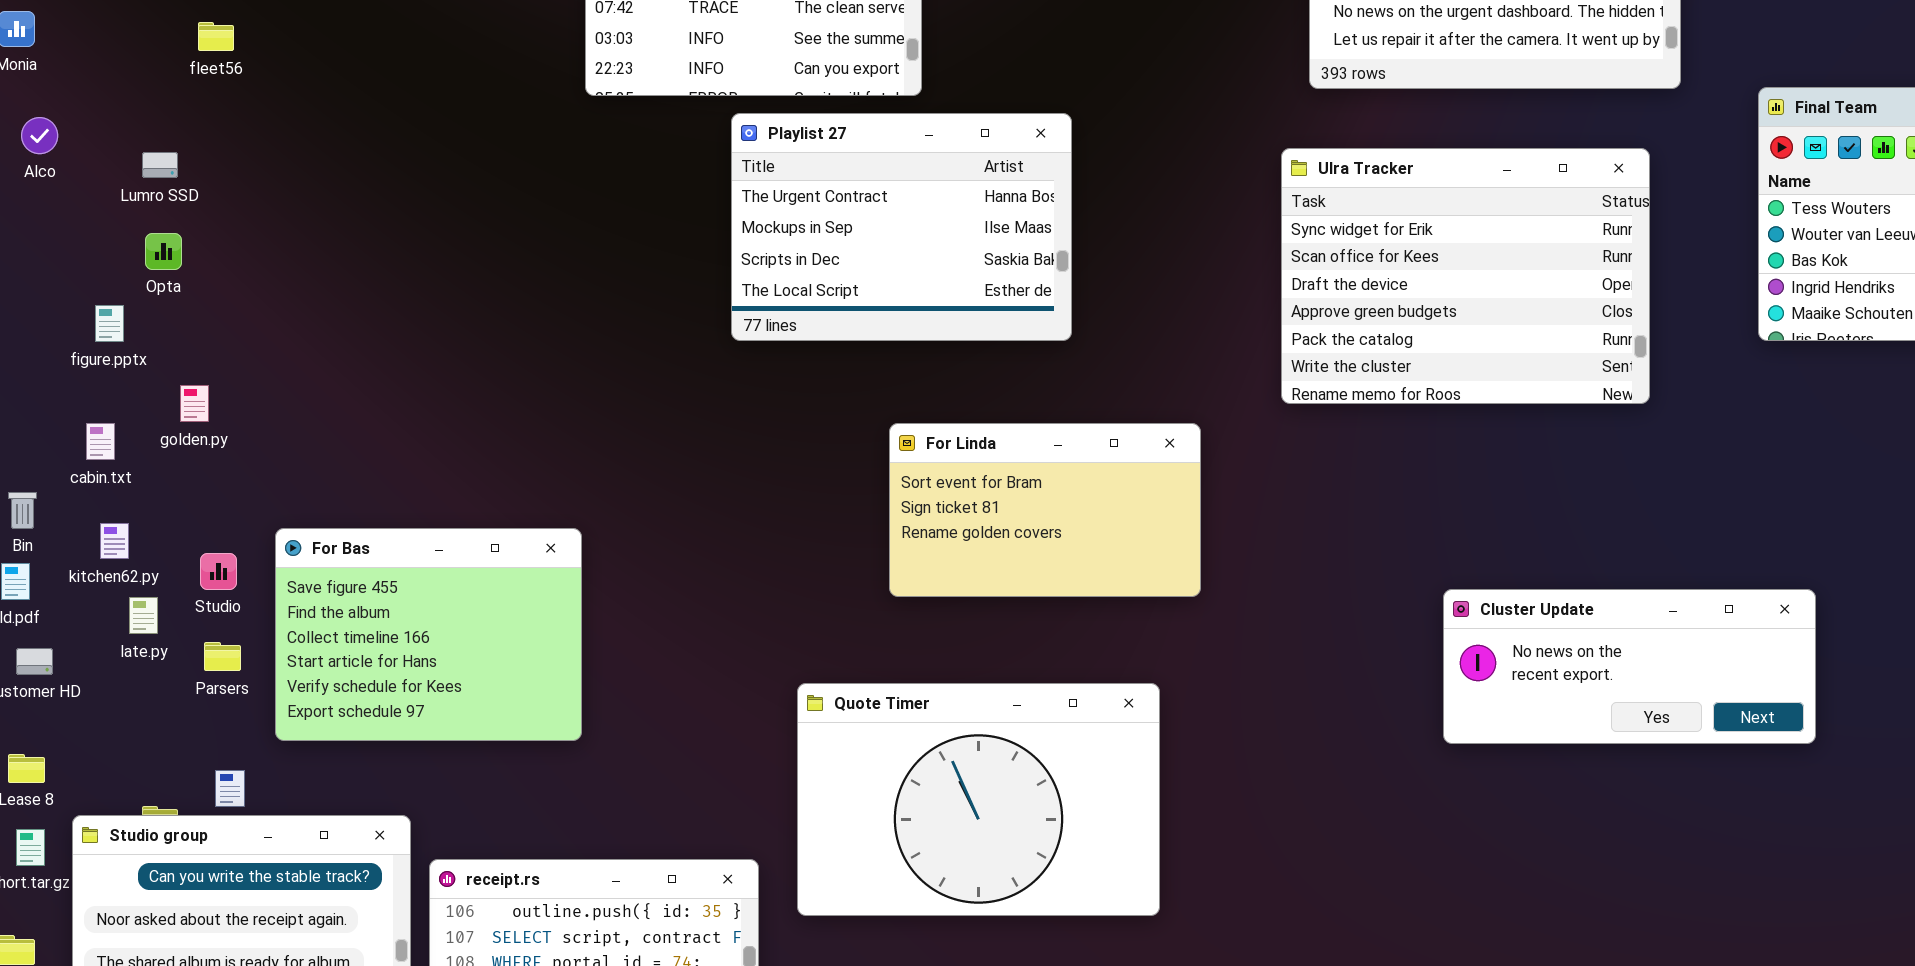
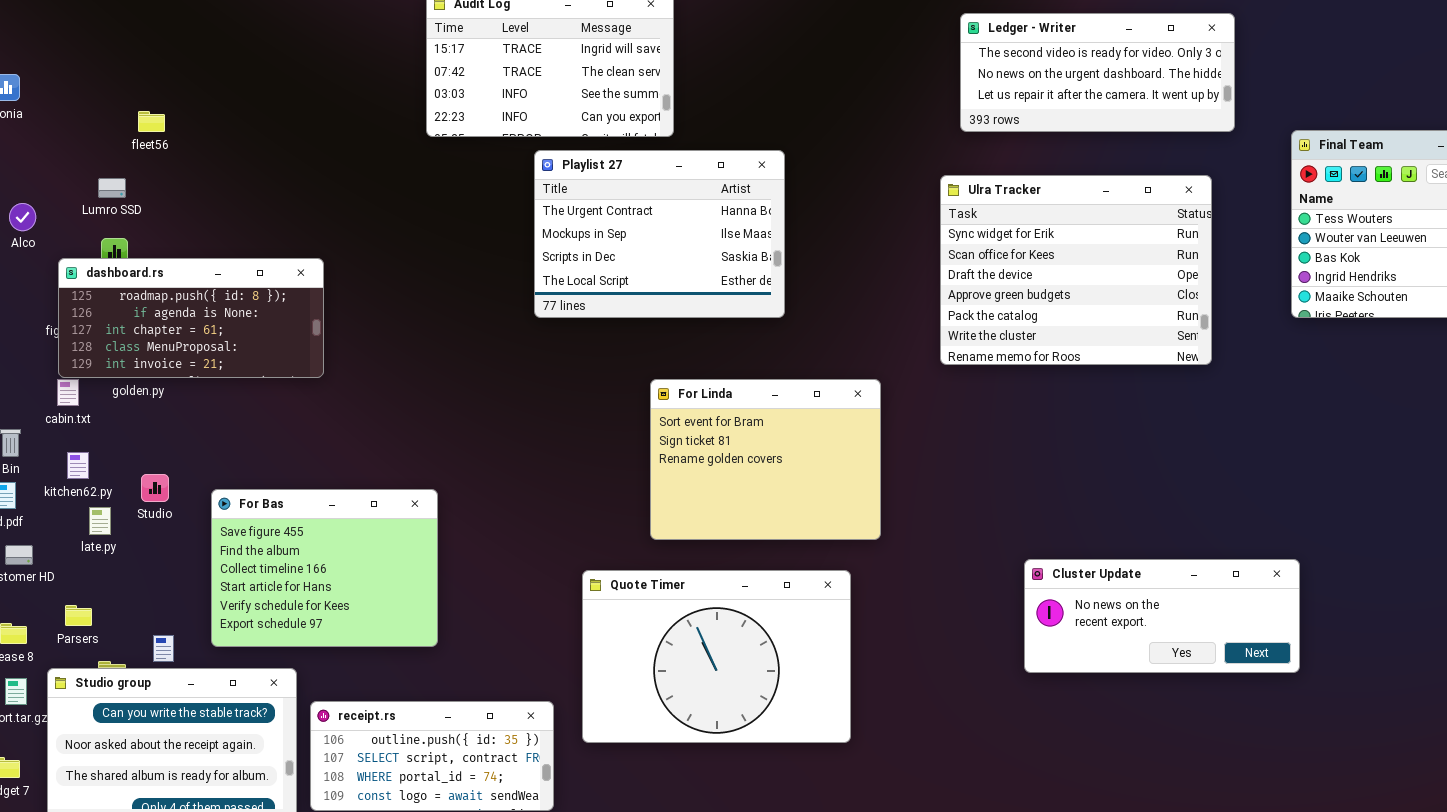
fleet56: [198,22,234,51] -> [138,111,165,132], moved
Alco: [21,117,58,154] -> [9,203,36,231], moved
dashboard.rs: none -> [58,258,324,378], opened
For Linda: [889,423,1201,597] -> [650,379,881,540], resized
For Bas: [275,528,582,741] -> [211,489,438,647], moved
Cluster Update: [1443,589,1816,744] -> [1024,559,1300,673], moved
Parsers: [204,642,241,671] -> [65,605,92,626], moved

